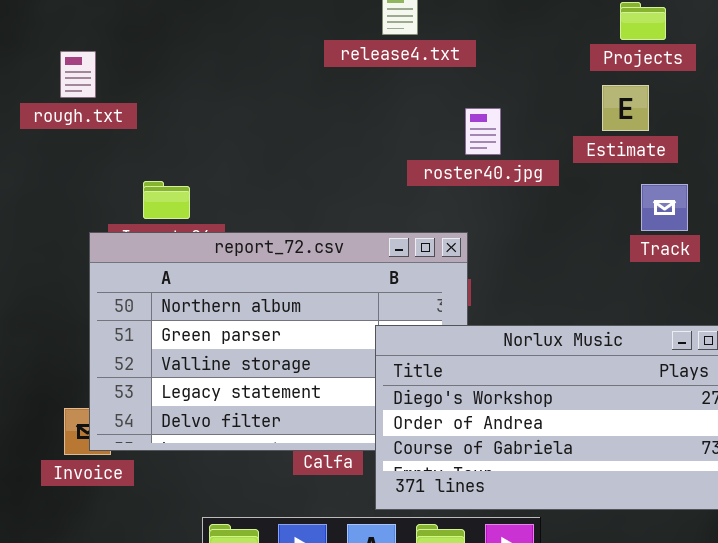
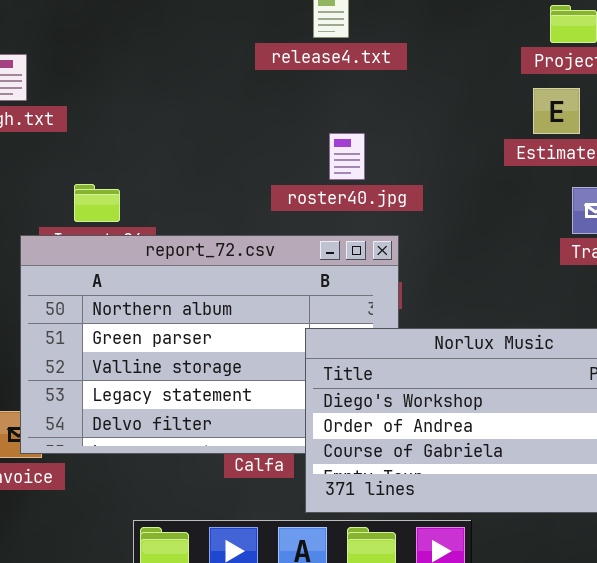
roster40.jpg: [465,108,501,155] -> [329,133,365,180], moved

